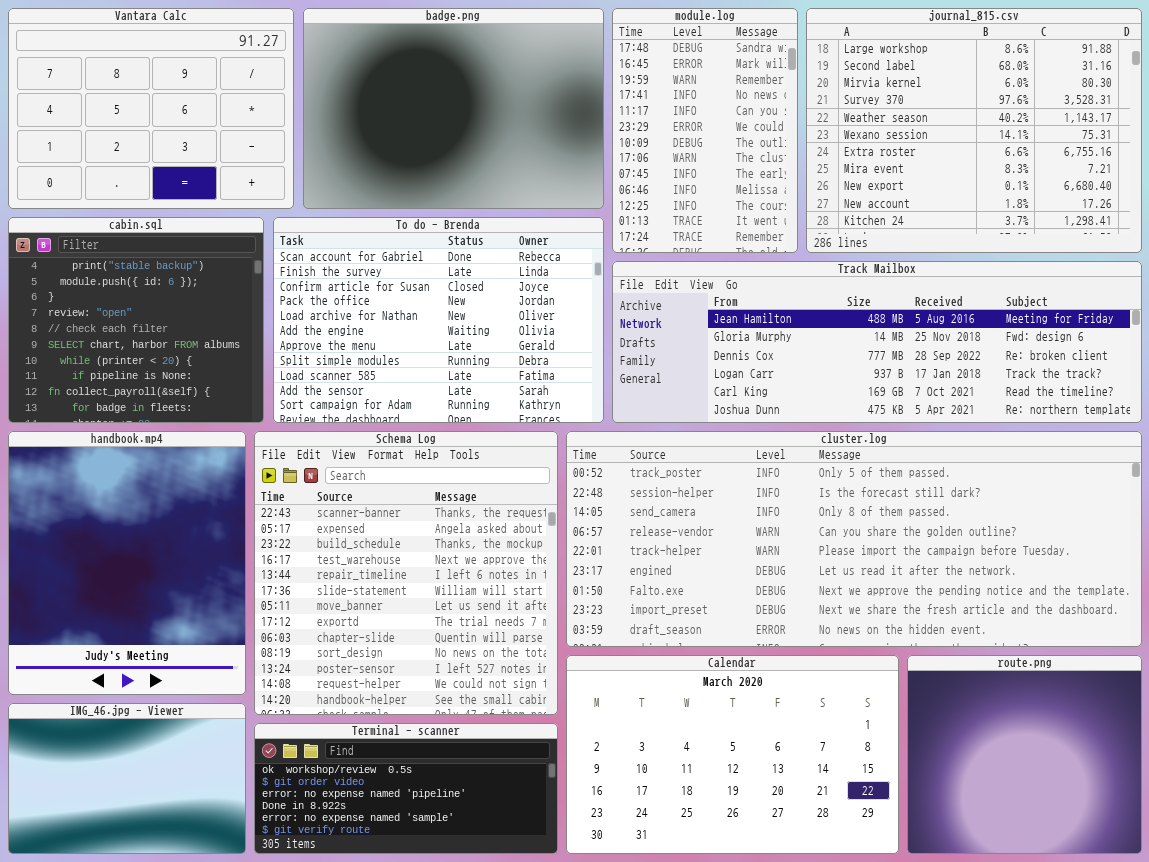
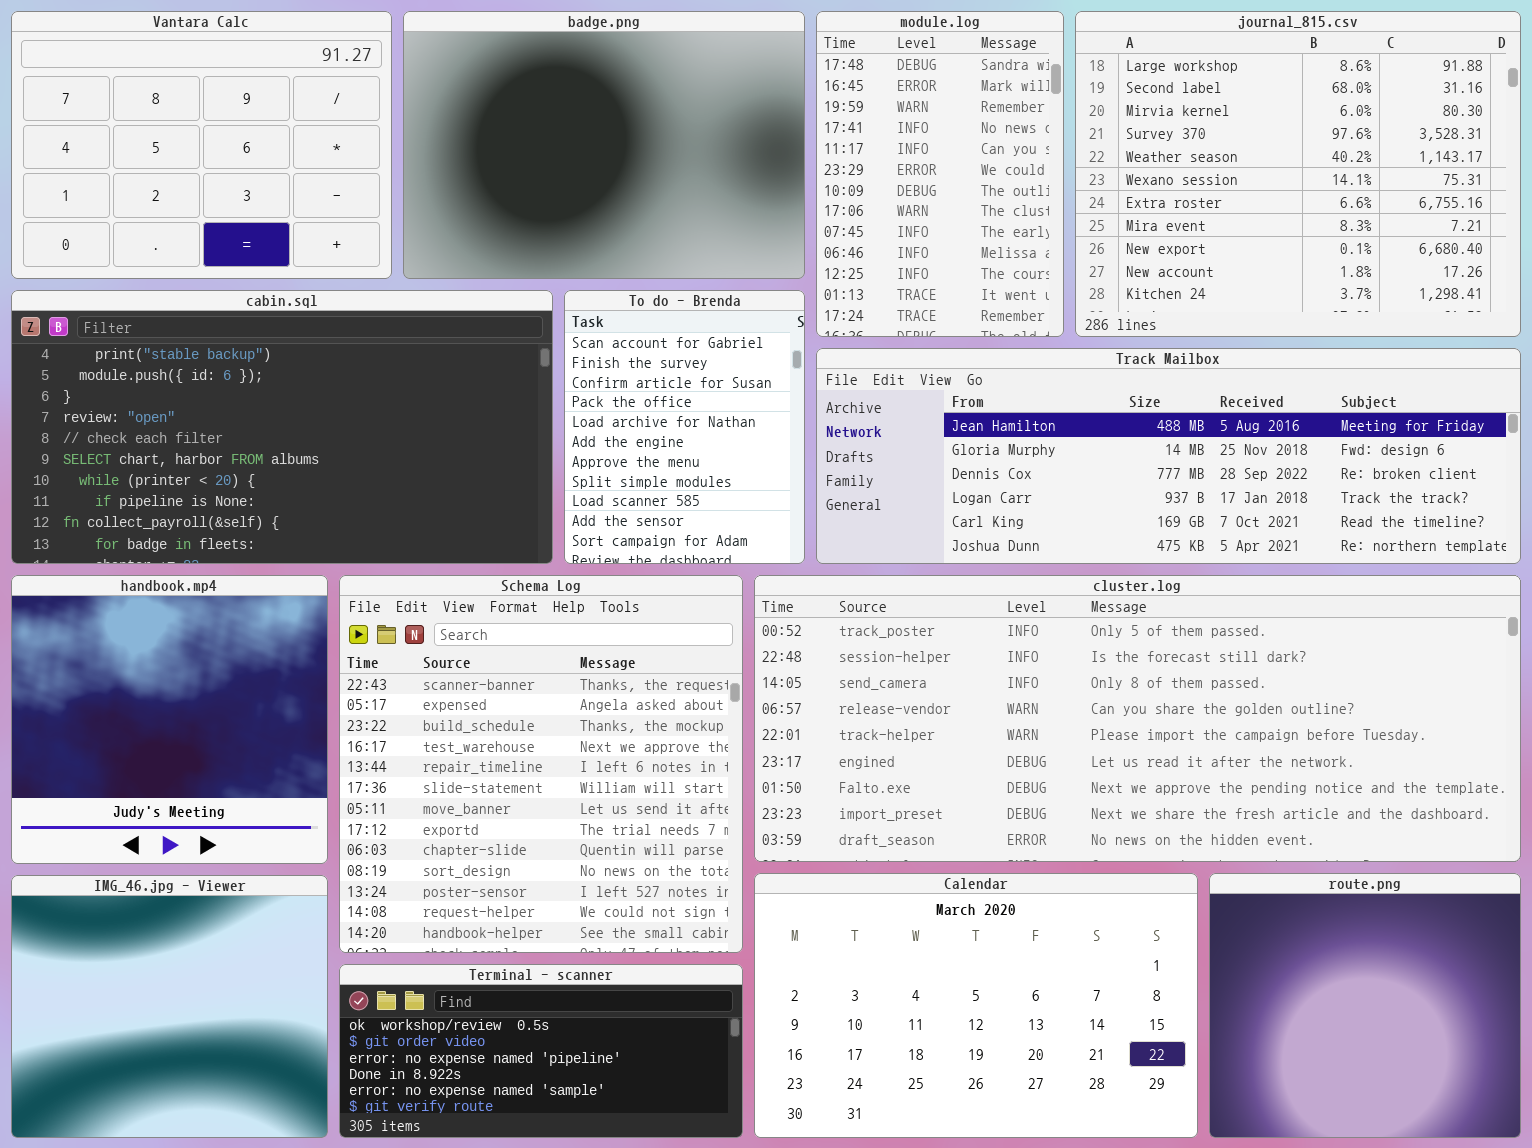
cabin.sql: [8,217,264,423] -> [11,290,553,564], resized
To do - Brenda: [273,217,604,423] -> [564,290,805,564], resized
handbook.mp4: [8,431,246,695] -> [11,575,328,864], resized
IMG_46.jpg - Viewer: [8,703,246,854] -> [11,875,328,1138], resized

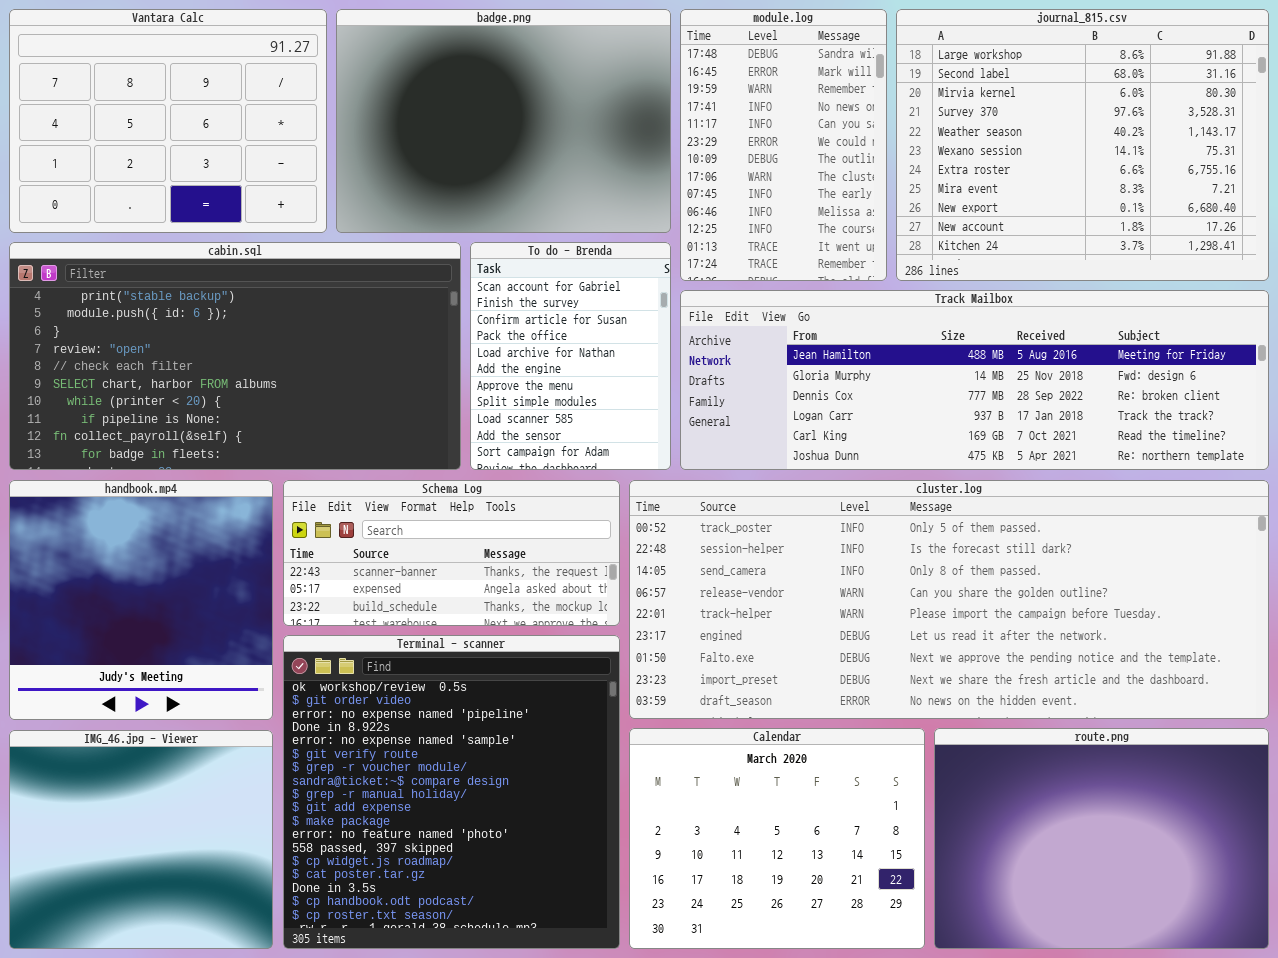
Schema Log: [339,575,743,953] -> [283,480,620,626], resized
Calendar: [754,873,1198,1138] -> [629,728,925,949], resized
route.png: [1209,873,1521,1138] -> [934,728,1269,949], resized
Terminal - scanner: [339,964,743,1138] -> [283,635,620,949], resized

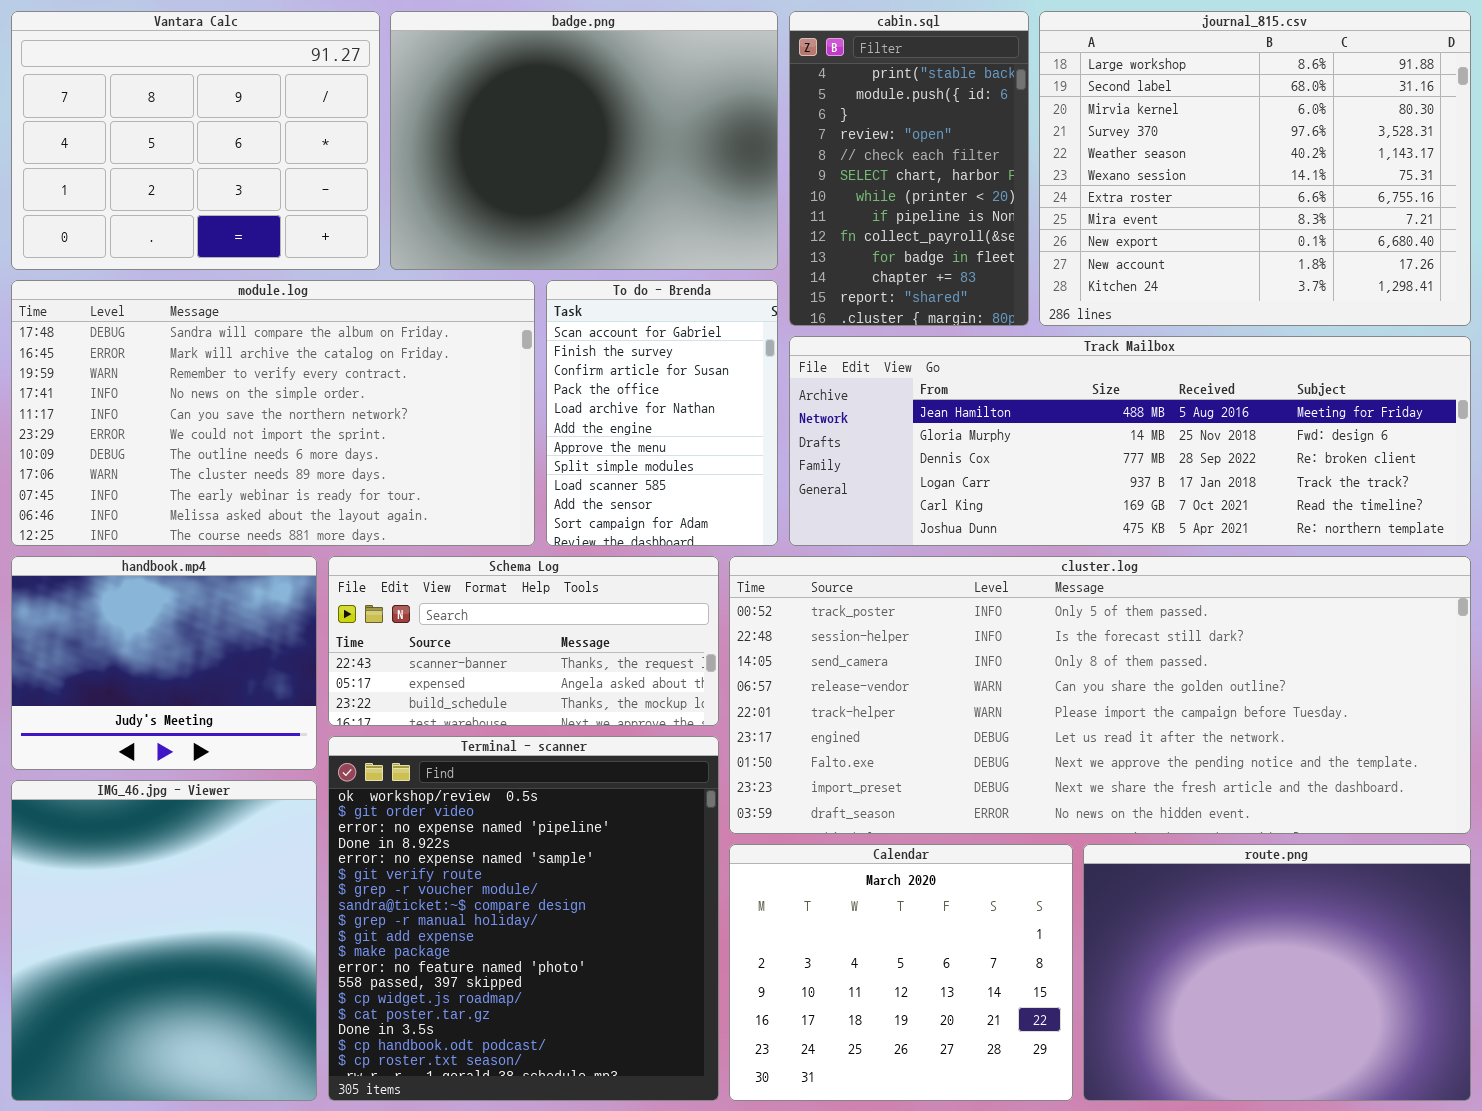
module.log: [680,9,887,281] -> [11,280,535,546], moved, resized
cabin.sql: [9,242,461,470] -> [789,11,1029,326], moved, resized
handbook.mp4: [9,480,273,720] -> [11,556,317,770], resized
IMG_46.jpg - Viewer: [9,730,273,949] -> [11,780,317,1101], resized

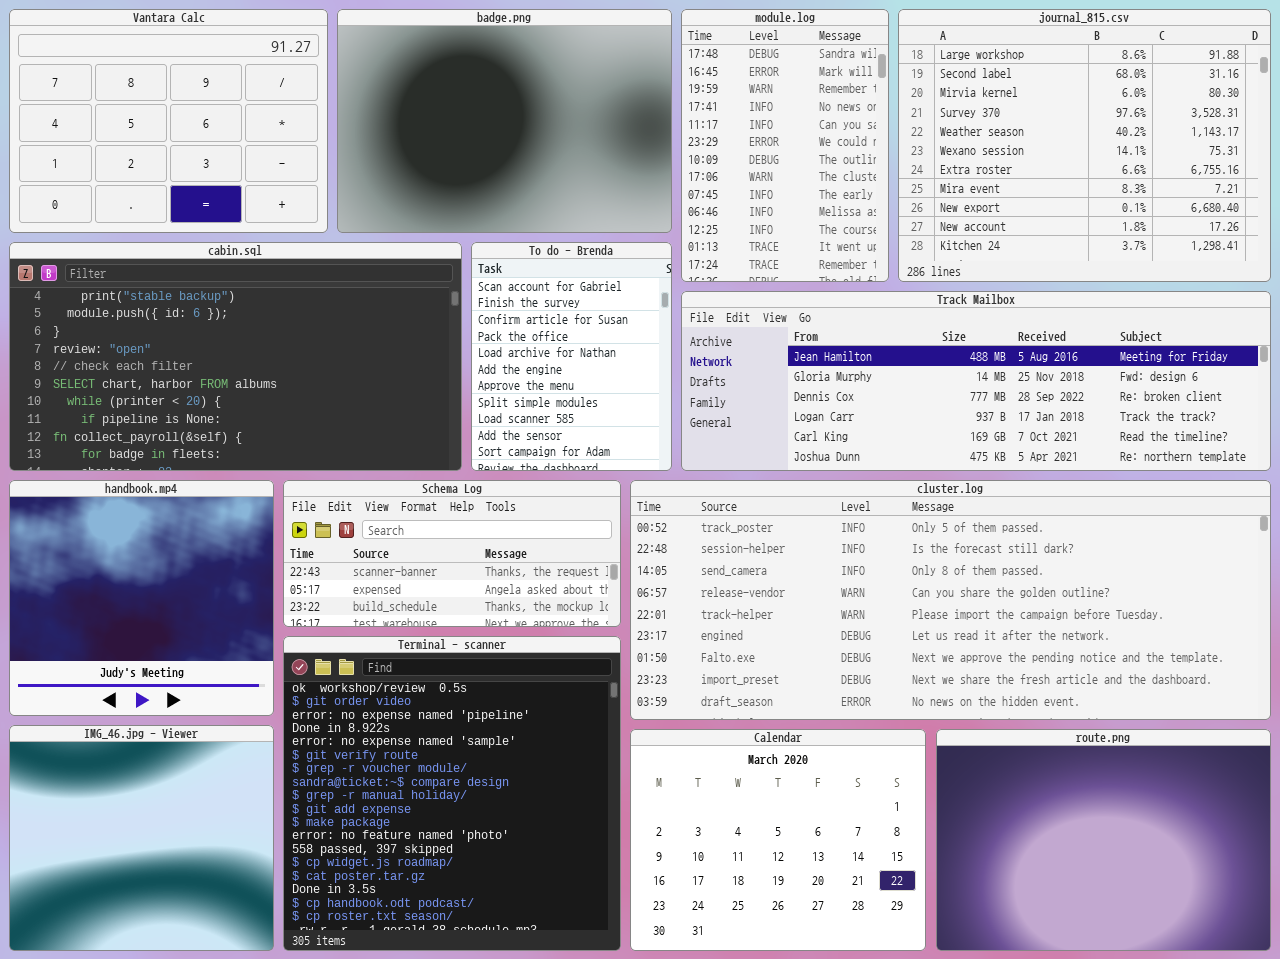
cabin.sql: [789,11,1029,326] -> [9,242,462,471], moved, resized
module.log: [11,280,535,546] -> [681,9,889,282], moved, resized
handbook.mp4: [11,556,317,770] -> [9,480,274,716], resized
IMG_46.jpg - Viewer: [11,780,317,1101] -> [9,725,274,951], resized

